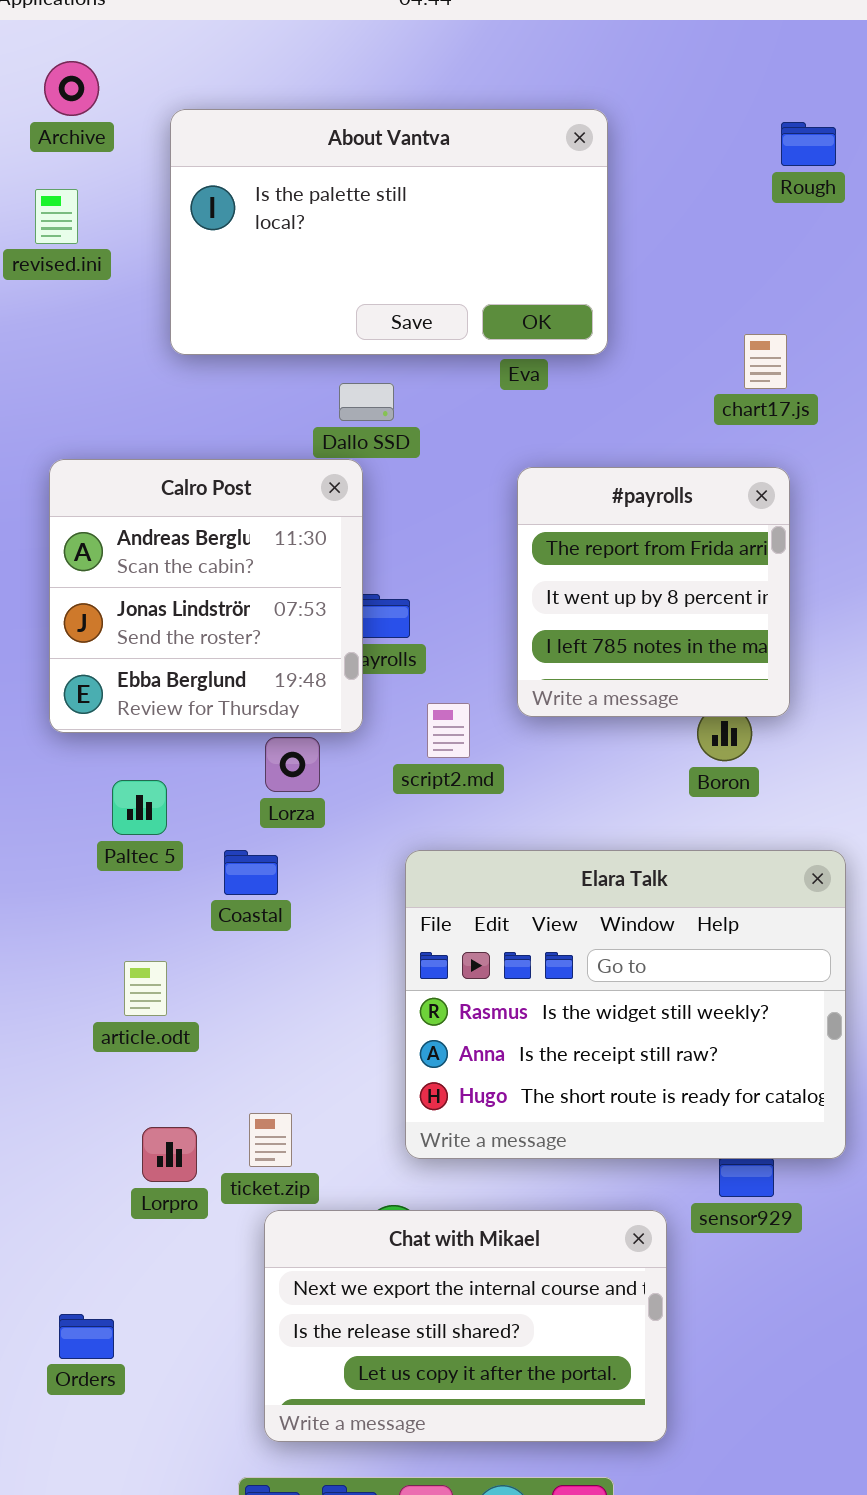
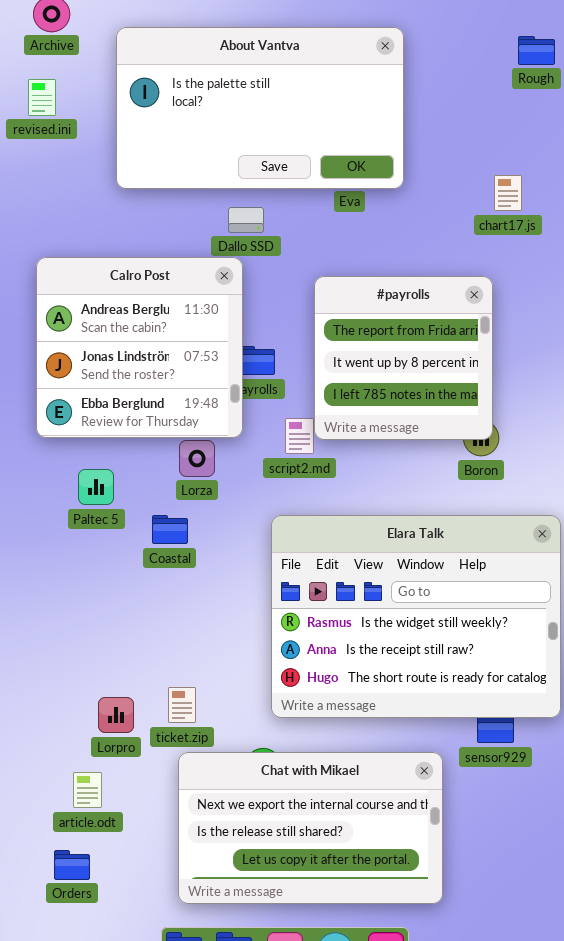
#payrolls: [517,467,790,717] -> [314,276,493,440], moved
article.odt: [124,961,167,1016] -> [73,772,102,808], moved
Orders: [59,1314,114,1359] -> [54,850,90,880], moved

